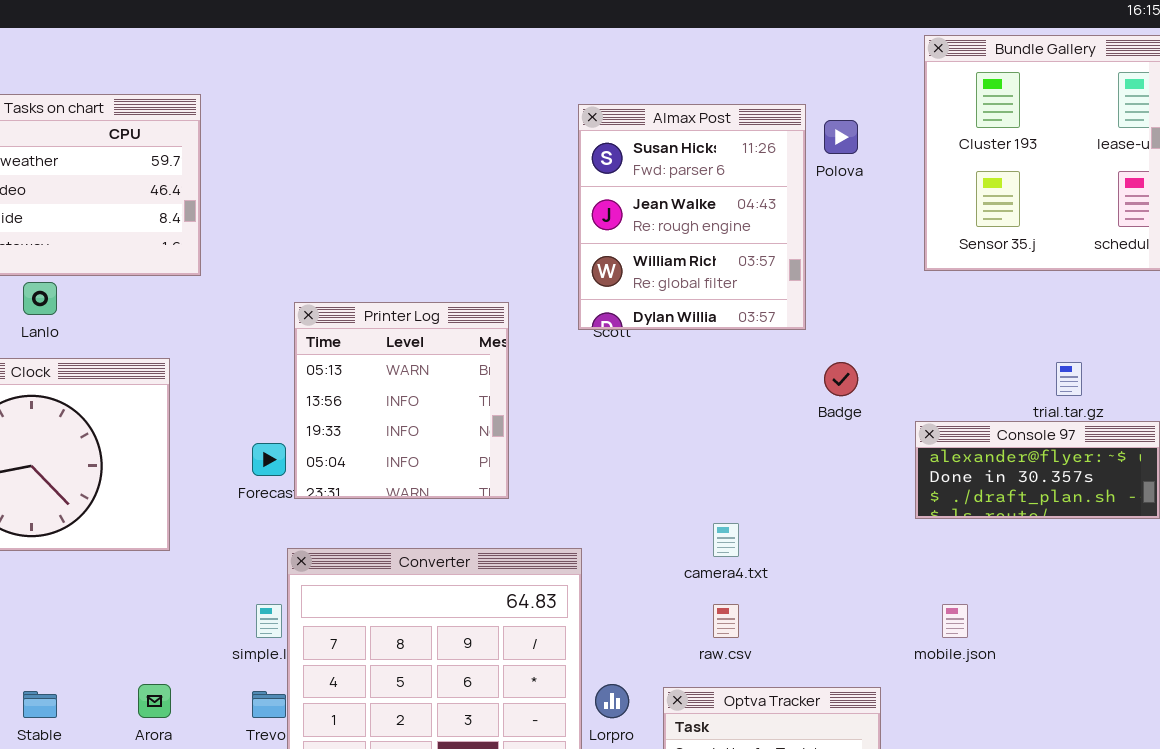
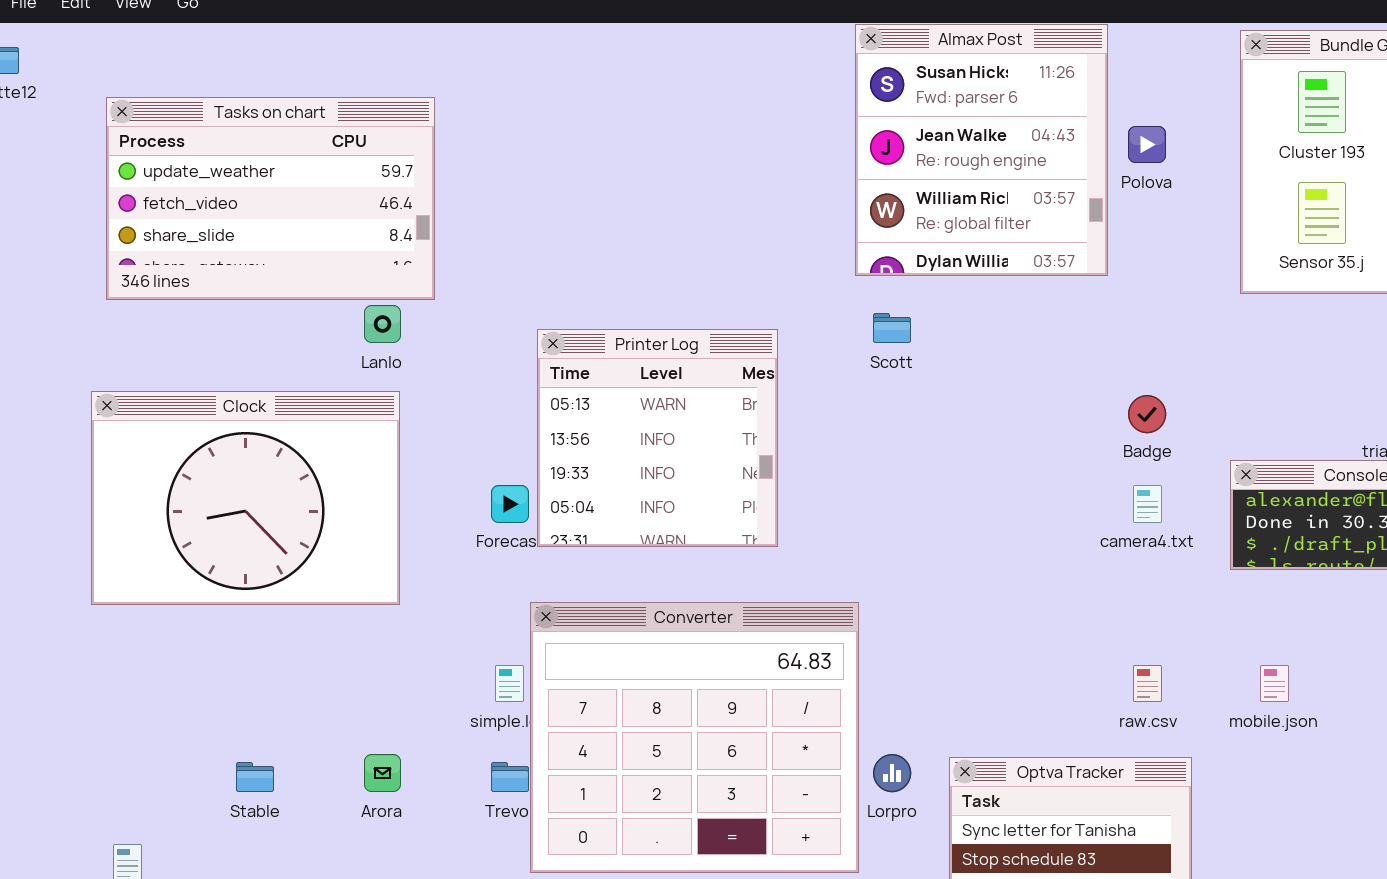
Almax Post: [578,104,806,330] -> [855,24,1108,276], moved
Lanlo: [23,282,57,315] -> [364,305,401,343], moved
camera4.txt: [713,523,739,557] -> [1133,485,1162,523], moved
raw.csv: [713,604,739,638] -> [1133,665,1162,702], moved

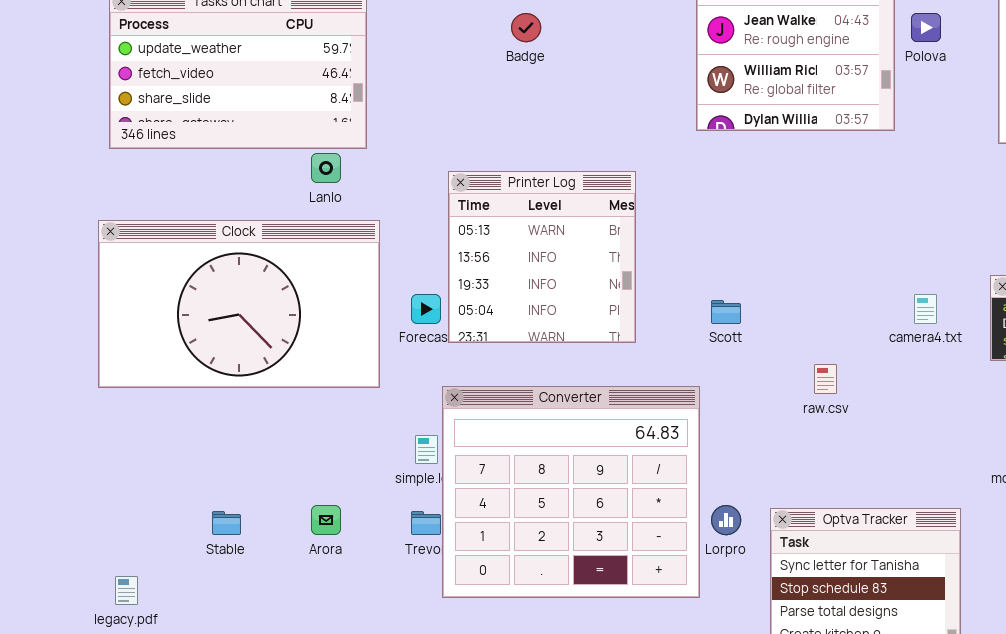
Scott: [873,313,911,343] -> [711,300,741,324], moved
Clock: [91,391,400,605] -> [98,220,380,388], resized
Badge: [1128,395,1166,433] -> [511,13,541,42], moved
raw.csv: [1133,665,1162,702] -> [814,364,837,394], moved

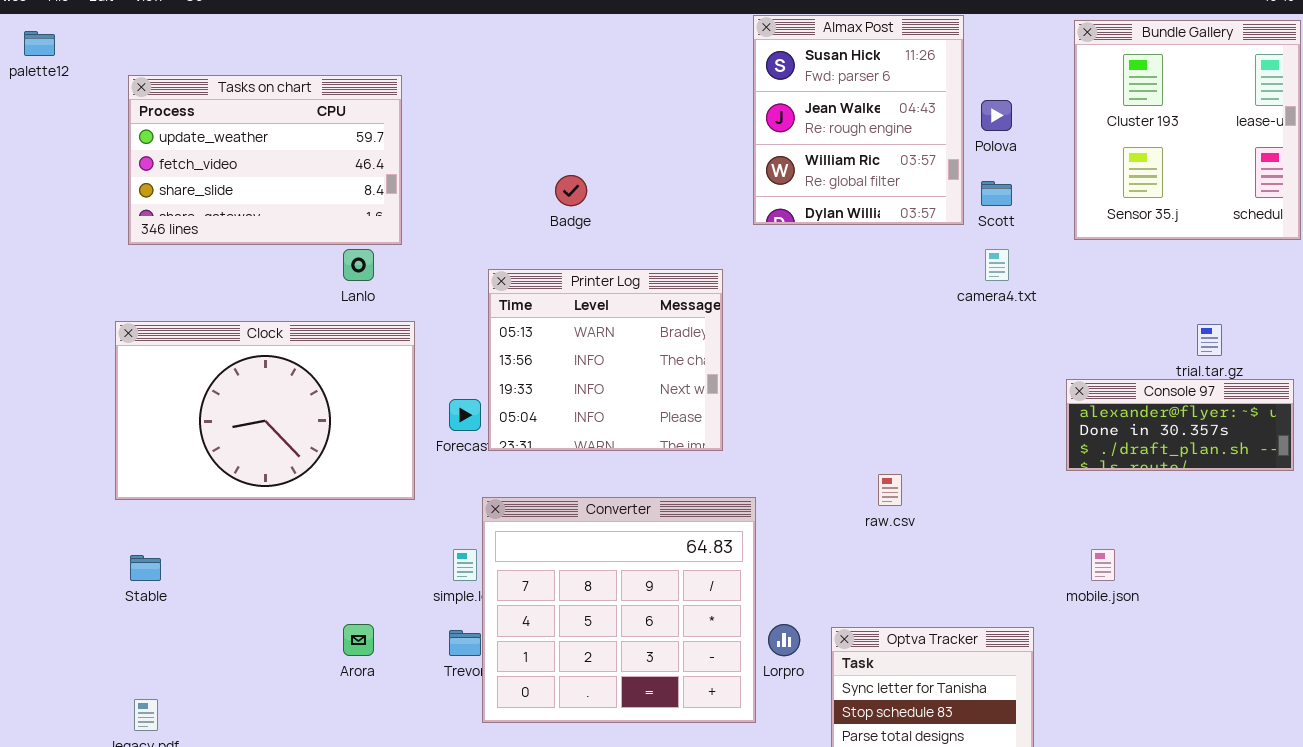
Badge: [511,13,541,42] -> [555,175,587,206], moved
Printer Log: [448,171,636,343] -> [488,269,723,451], resized
camera4.txt: [914,294,937,324] -> [985,249,1009,281], moved
Scott: [711,300,741,324] -> [981,181,1012,206], moved
Stable: [212,511,241,535] -> [130,555,161,581], moved

